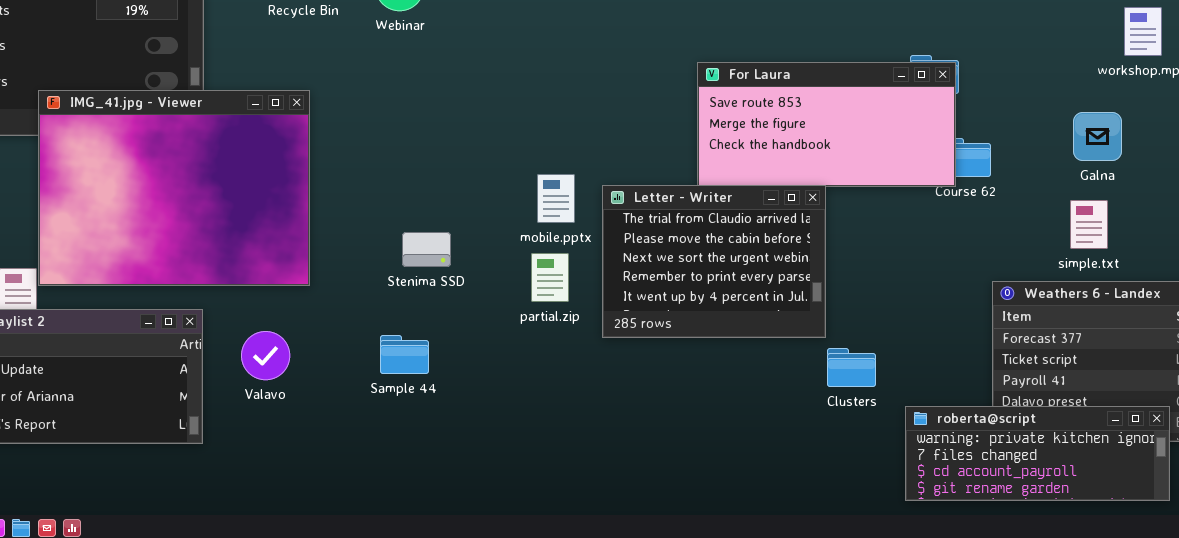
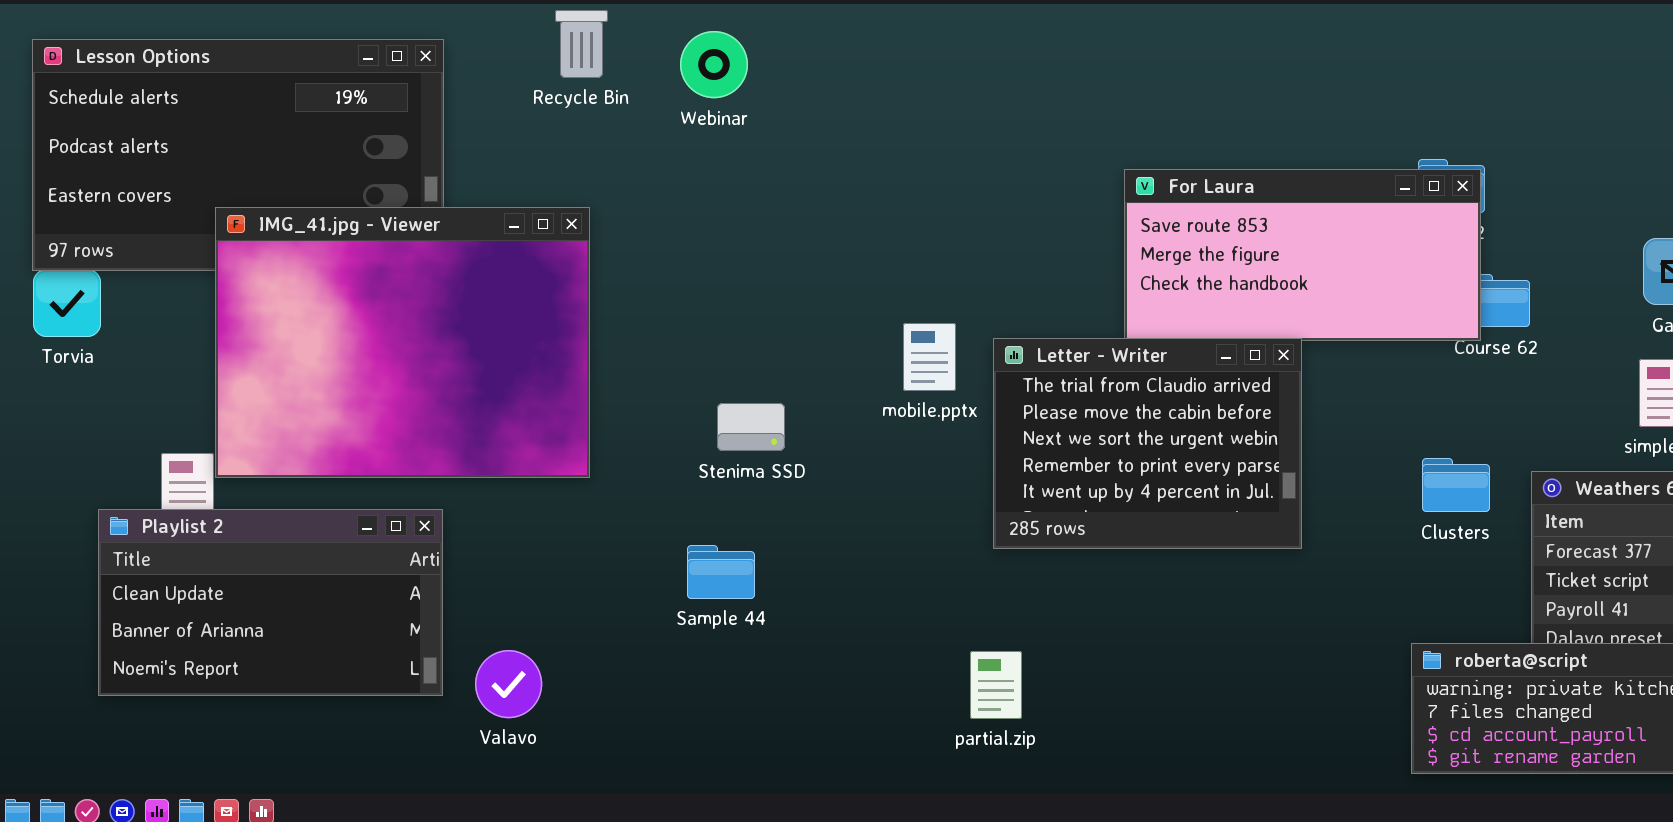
partial.zip: [531,253,569,302] -> [970,651,1022,719], moved
Valavo: [241,331,290,380] -> [475,650,542,718], moved
Clusters: [827,348,876,387] -> [1422,458,1490,512], moved

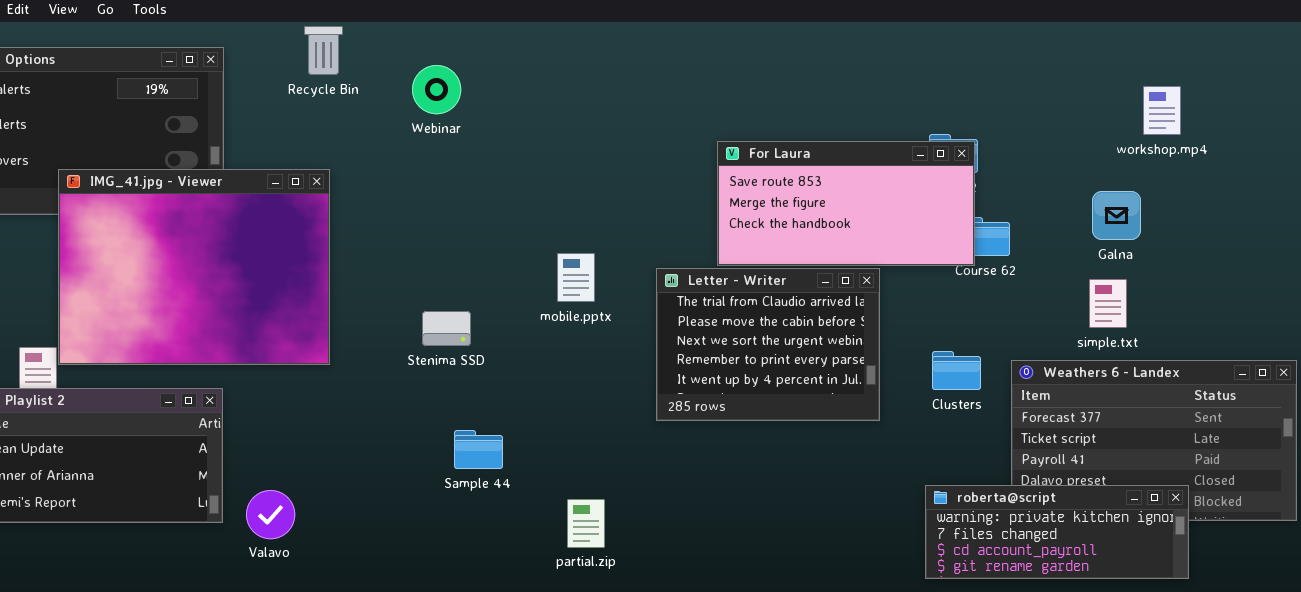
Webinar: [680,31,748,98] -> [412,65,461,114], moved
Letter - Writer: [993,338,1302,549] -> [656,268,880,421], moved
Sample 44: [687,545,755,599] -> [454,430,503,469], moved
partial.zip: [970,651,1022,719] -> [567,499,605,548], moved

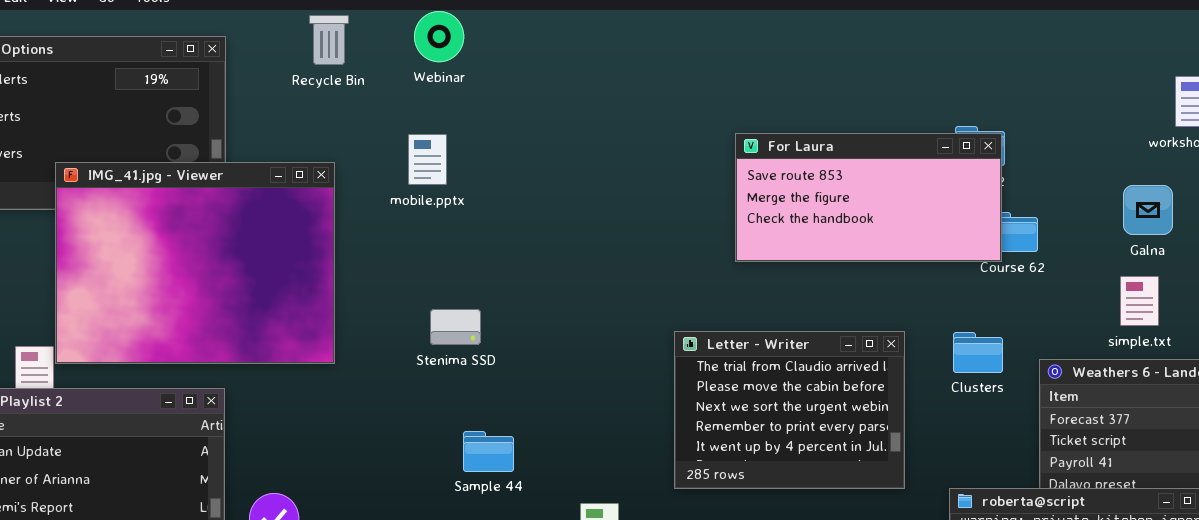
Webinar: [412,65,461,114] -> [414,11,464,62], moved
mobile.pptx: [557,253,595,302] -> [408,134,447,185], moved
Letter - Writer: [656,268,880,421] -> [674,331,905,489], moved
Clusters: [932,351,981,390] -> [953,332,1003,373], moved

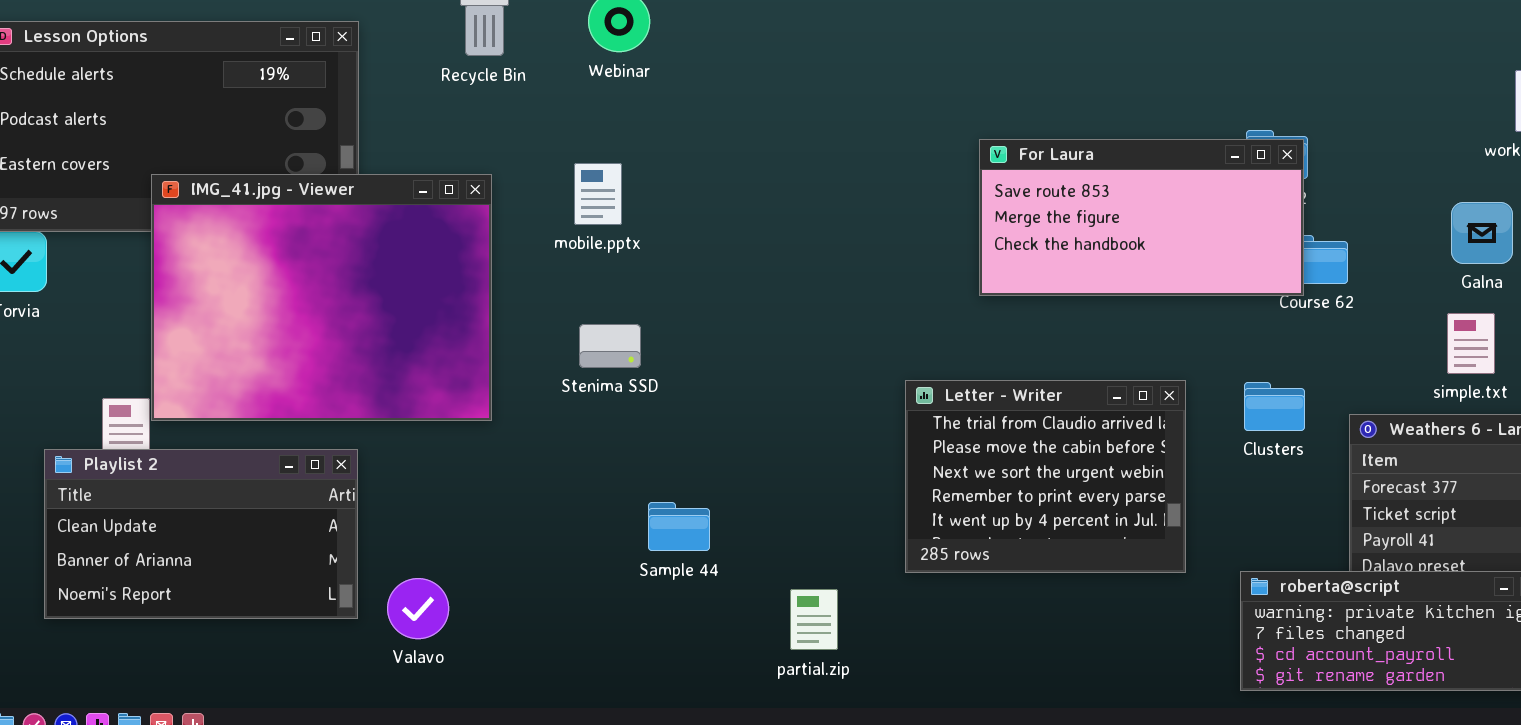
mobile.pptx: [408,134,447,185] -> [574,163,622,225], moved
Stenima SSD: [430,309,481,345] -> [579,324,641,368], moved

